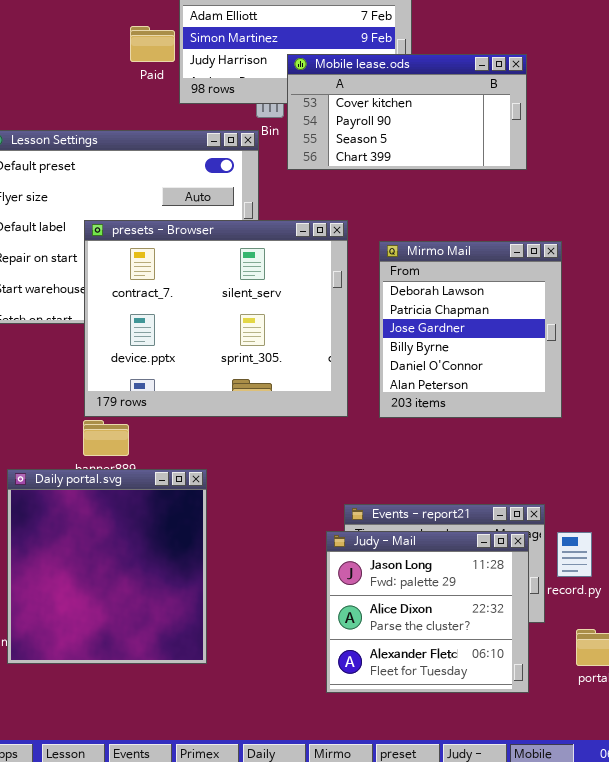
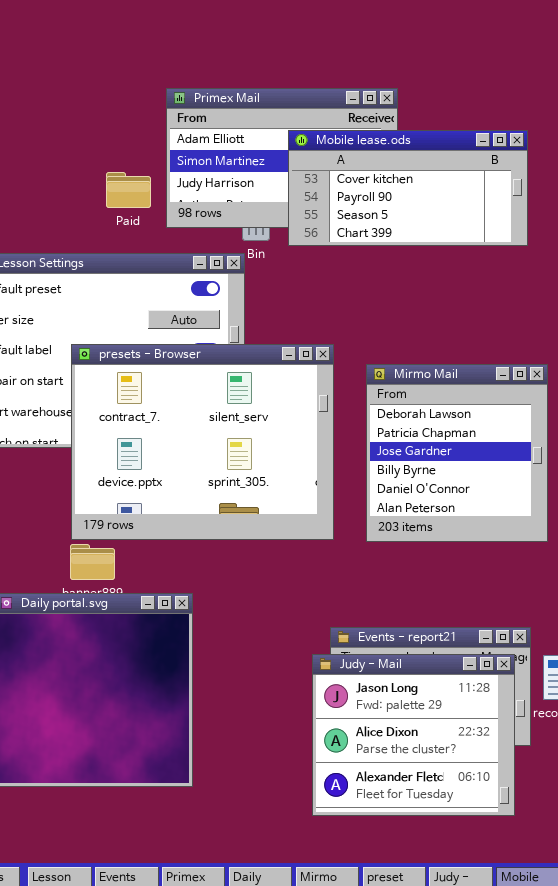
Paid: [130,26,175,62] -> [106,172,151,208], moved
Mobile lease.ods: [287,54,527,170] -> [288,130,528,246], moved

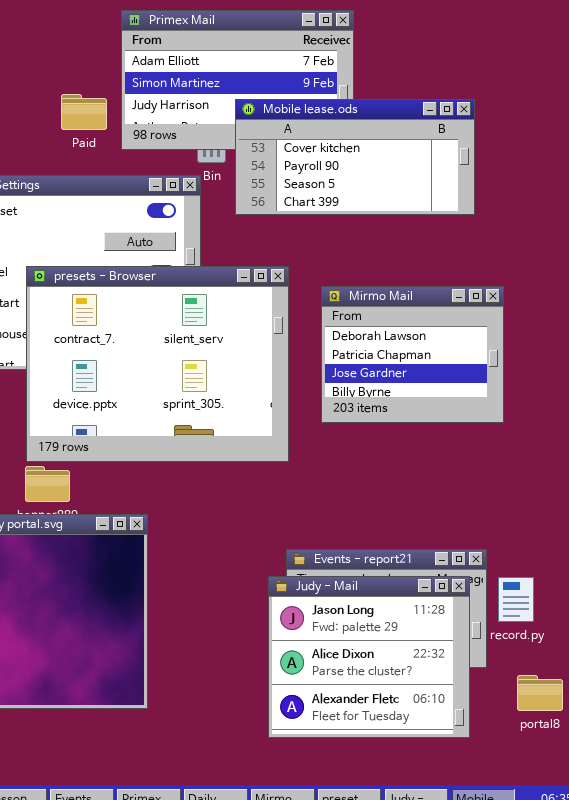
Mobile lease.ods: [288,130,528,246] -> [235,99,475,215], moved
Mirmo Mail: [366,364,548,542] -> [321,286,504,423], resized

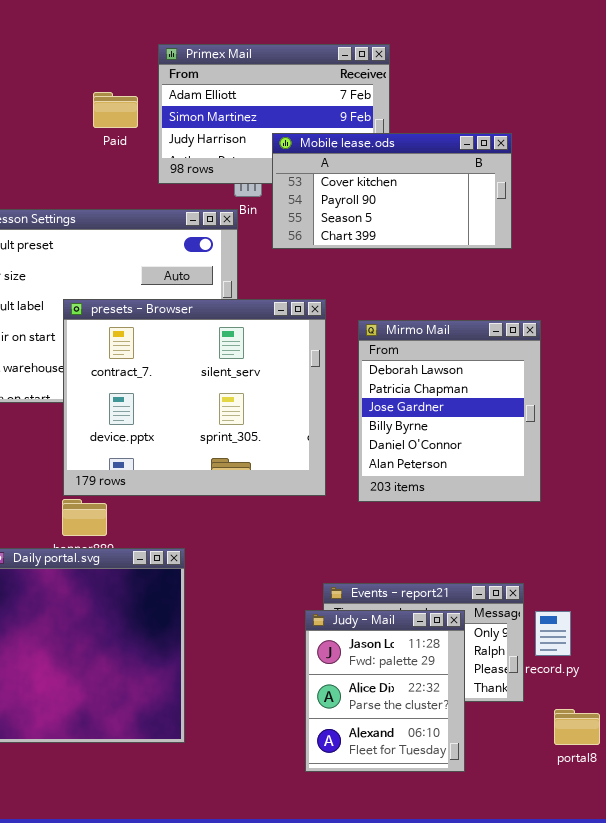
Paid: [61,94,107,130] -> [93,92,138,128], moved
Mirmo Mail: [321,286,504,423] -> [358,320,541,502], resized
Judy - Mail: [268,576,470,738] -> [305,610,465,772], resized

